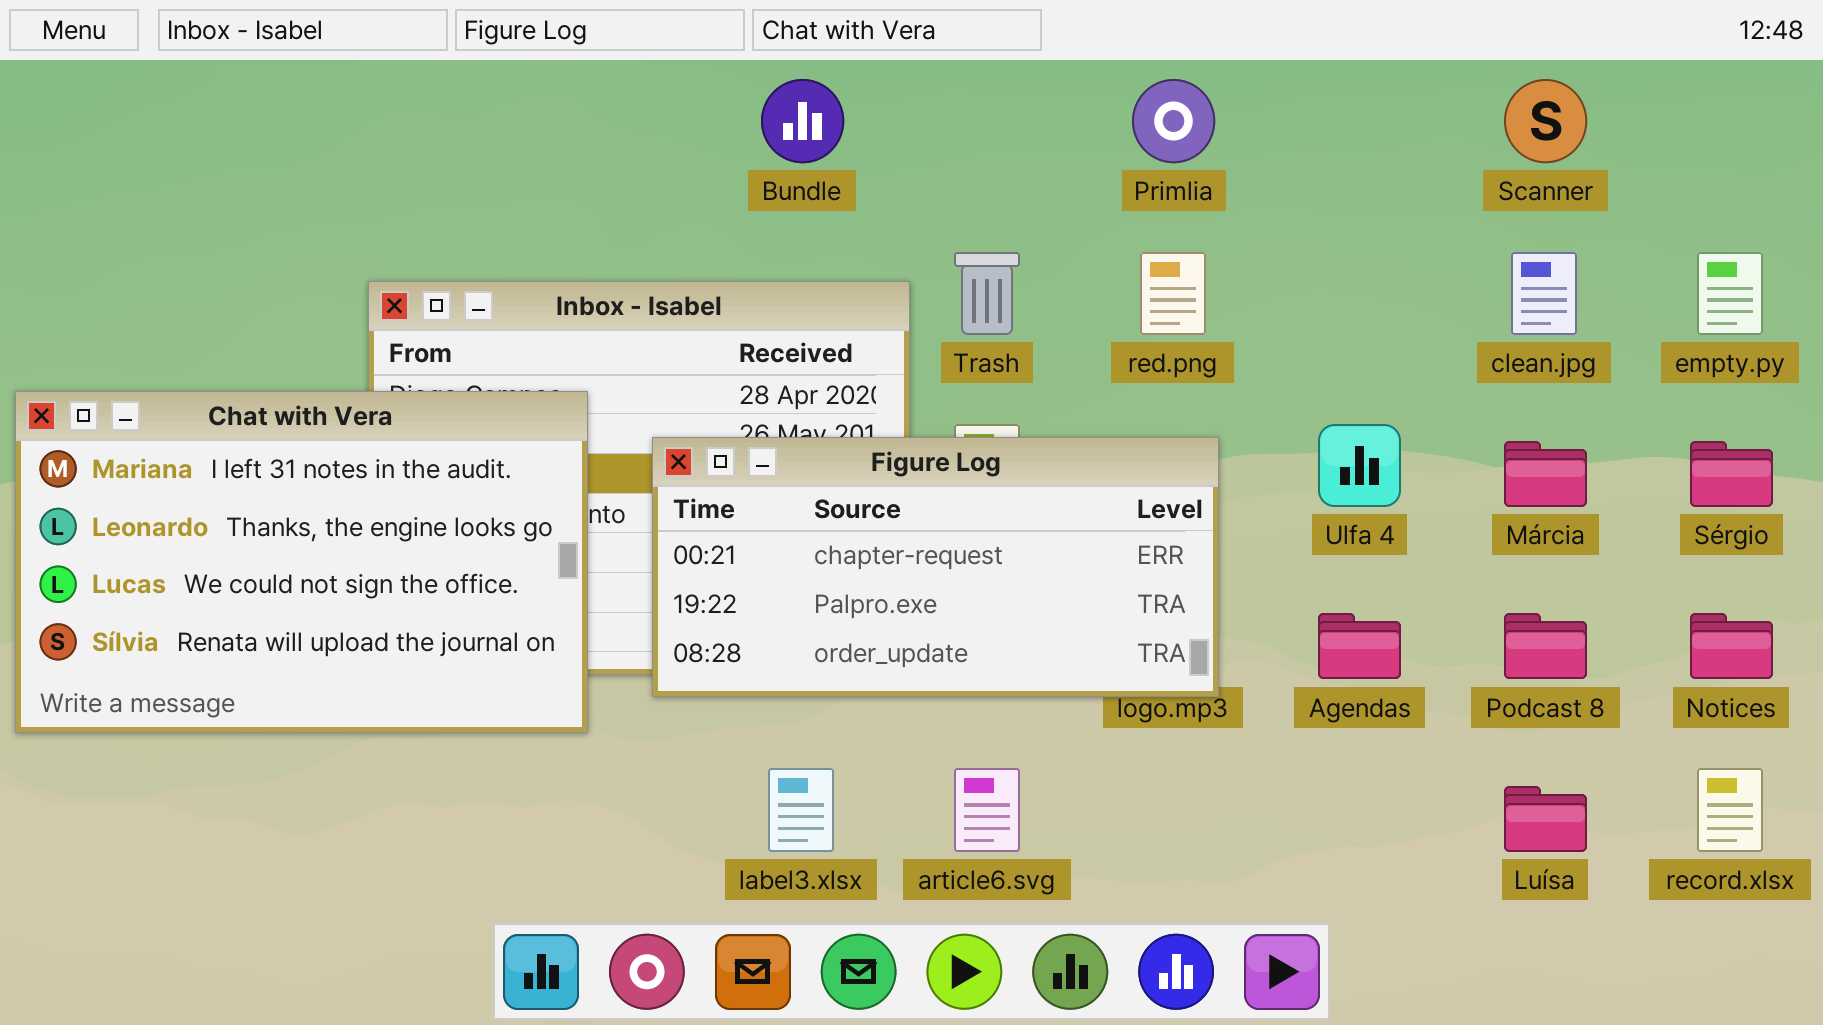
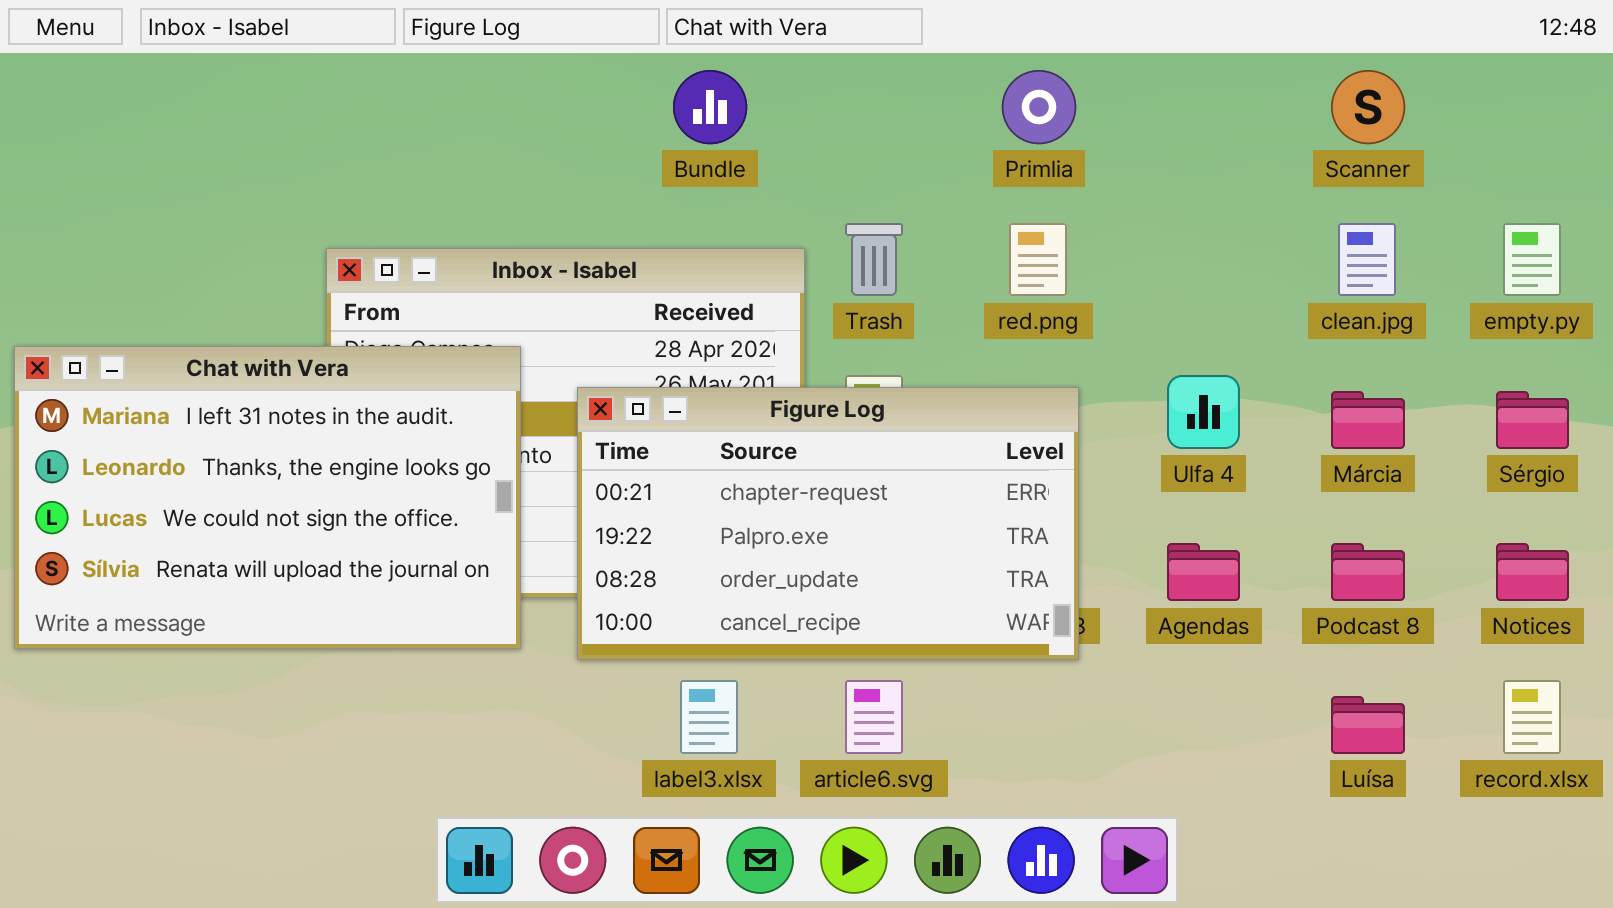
Figure Log: [652,437,1219,697] -> [577,387,1079,660], resized

